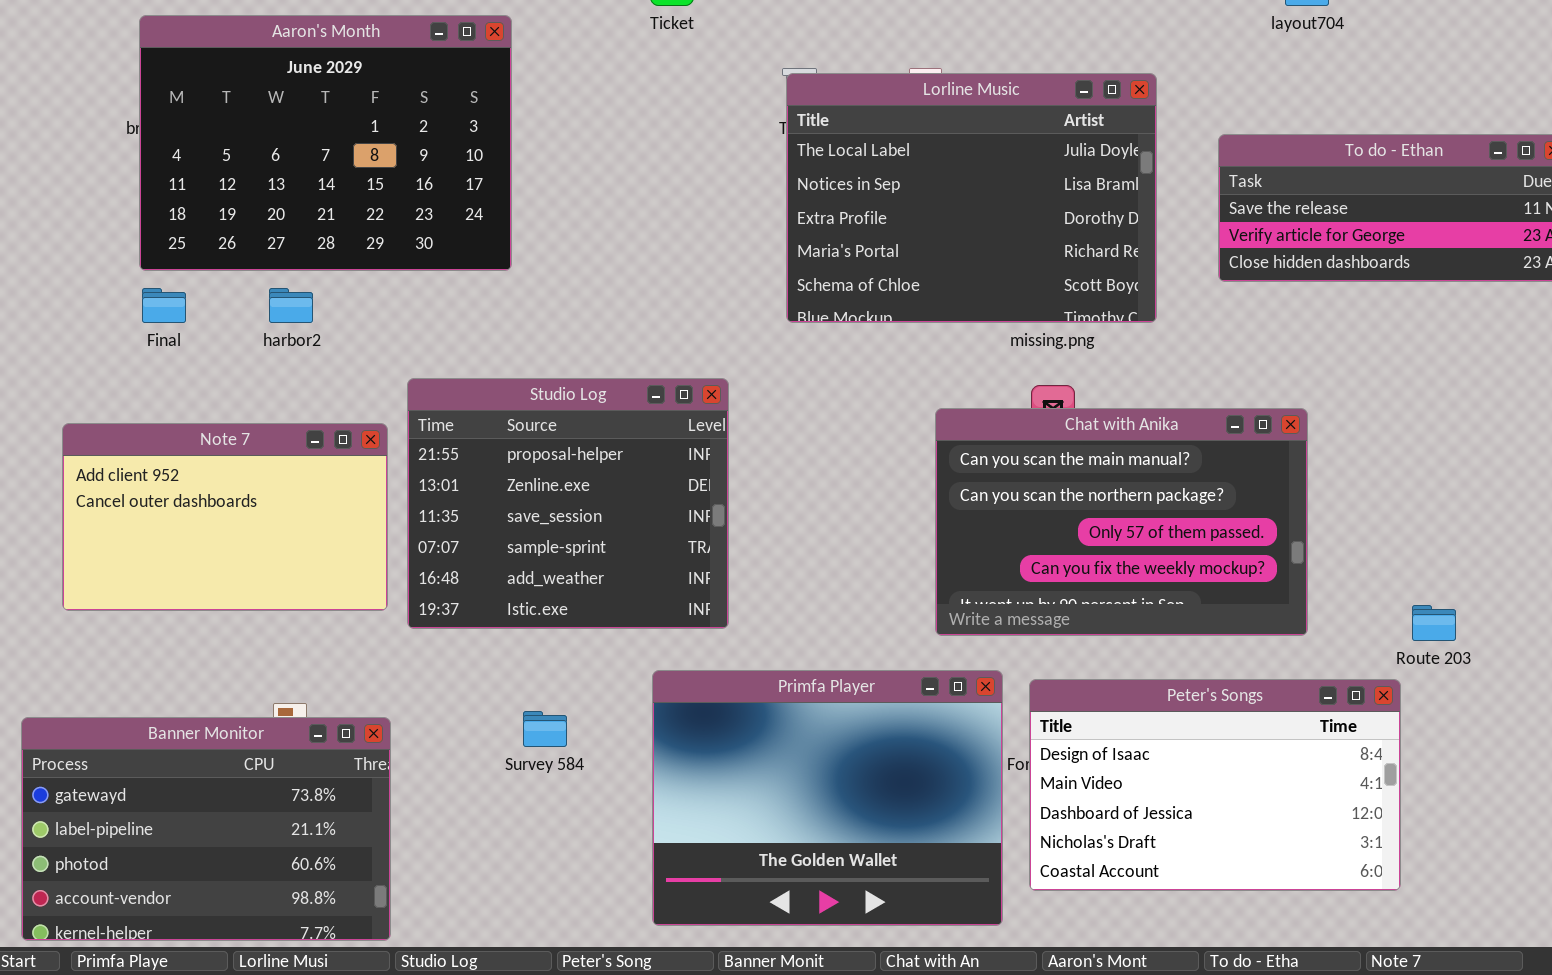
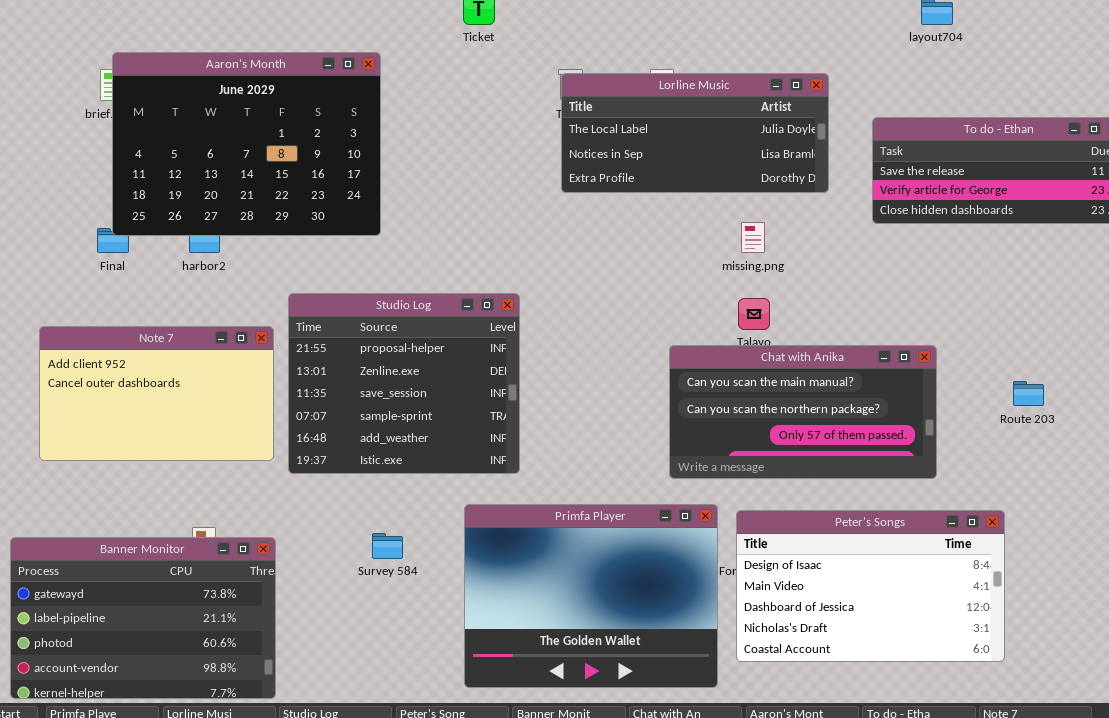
Aaron's Month: [139,15,512,271] -> [112,52,381,236], moved
Lorline Music: [786,73,1157,323] -> [561,73,829,193], resized
Chat with Anika: [935,408,1308,636] -> [669,345,937,479], resized
Route 203: [1412,605,1456,641] -> [1013,381,1044,406], moved

